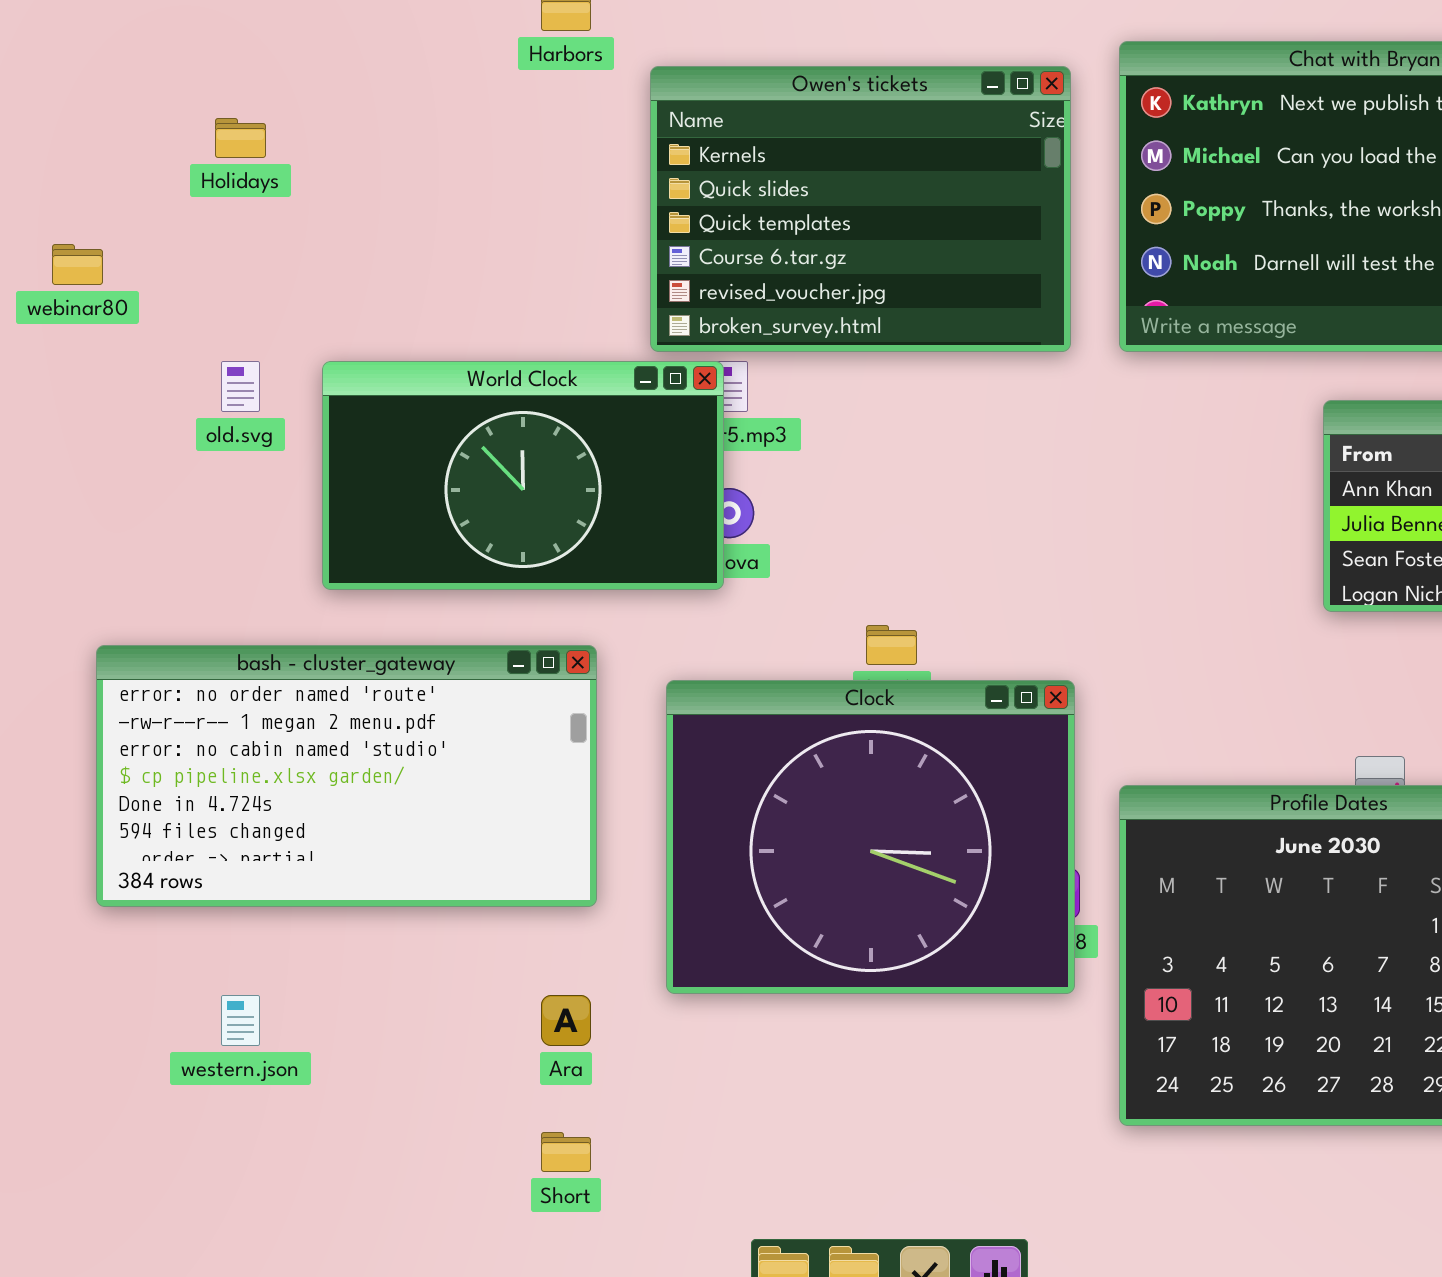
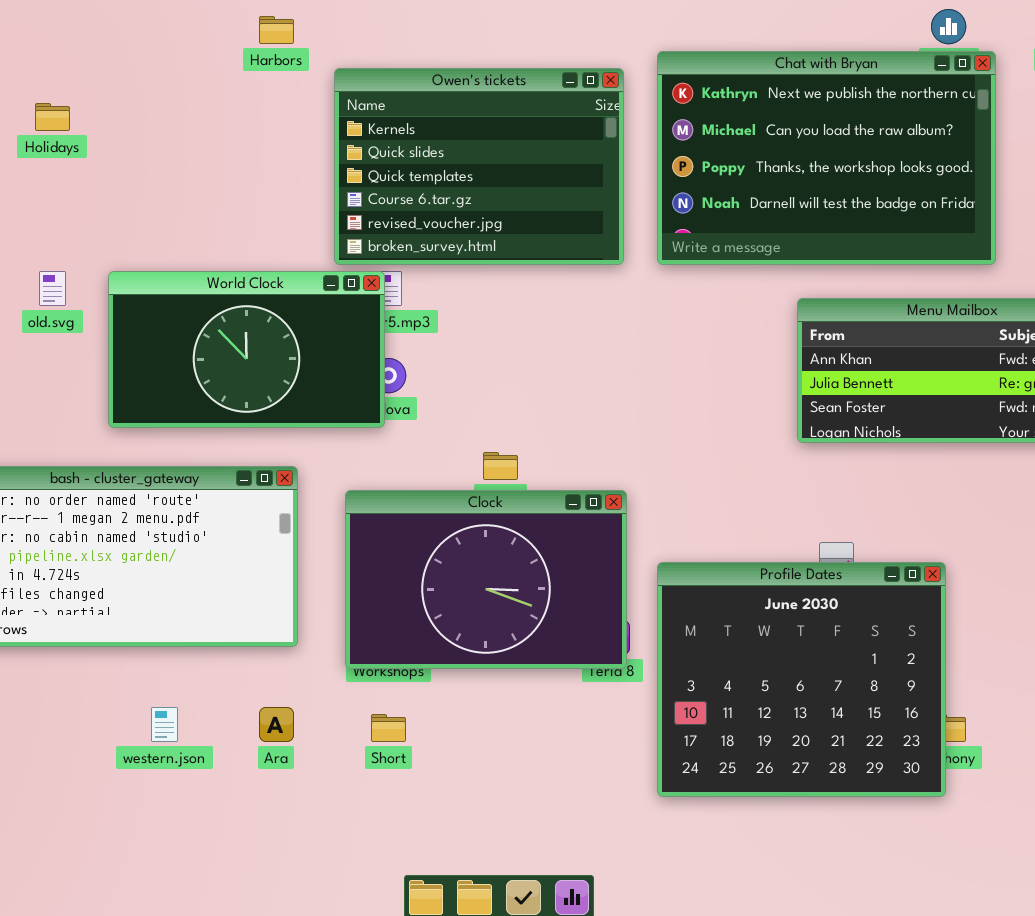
Clock: [666,680,1075,994] -> [345,490,627,669], resized
western.json: [221,995,260,1046] -> [151,707,178,742], moved
Short: [541,1132,591,1172] -> [371,714,406,742], moved

